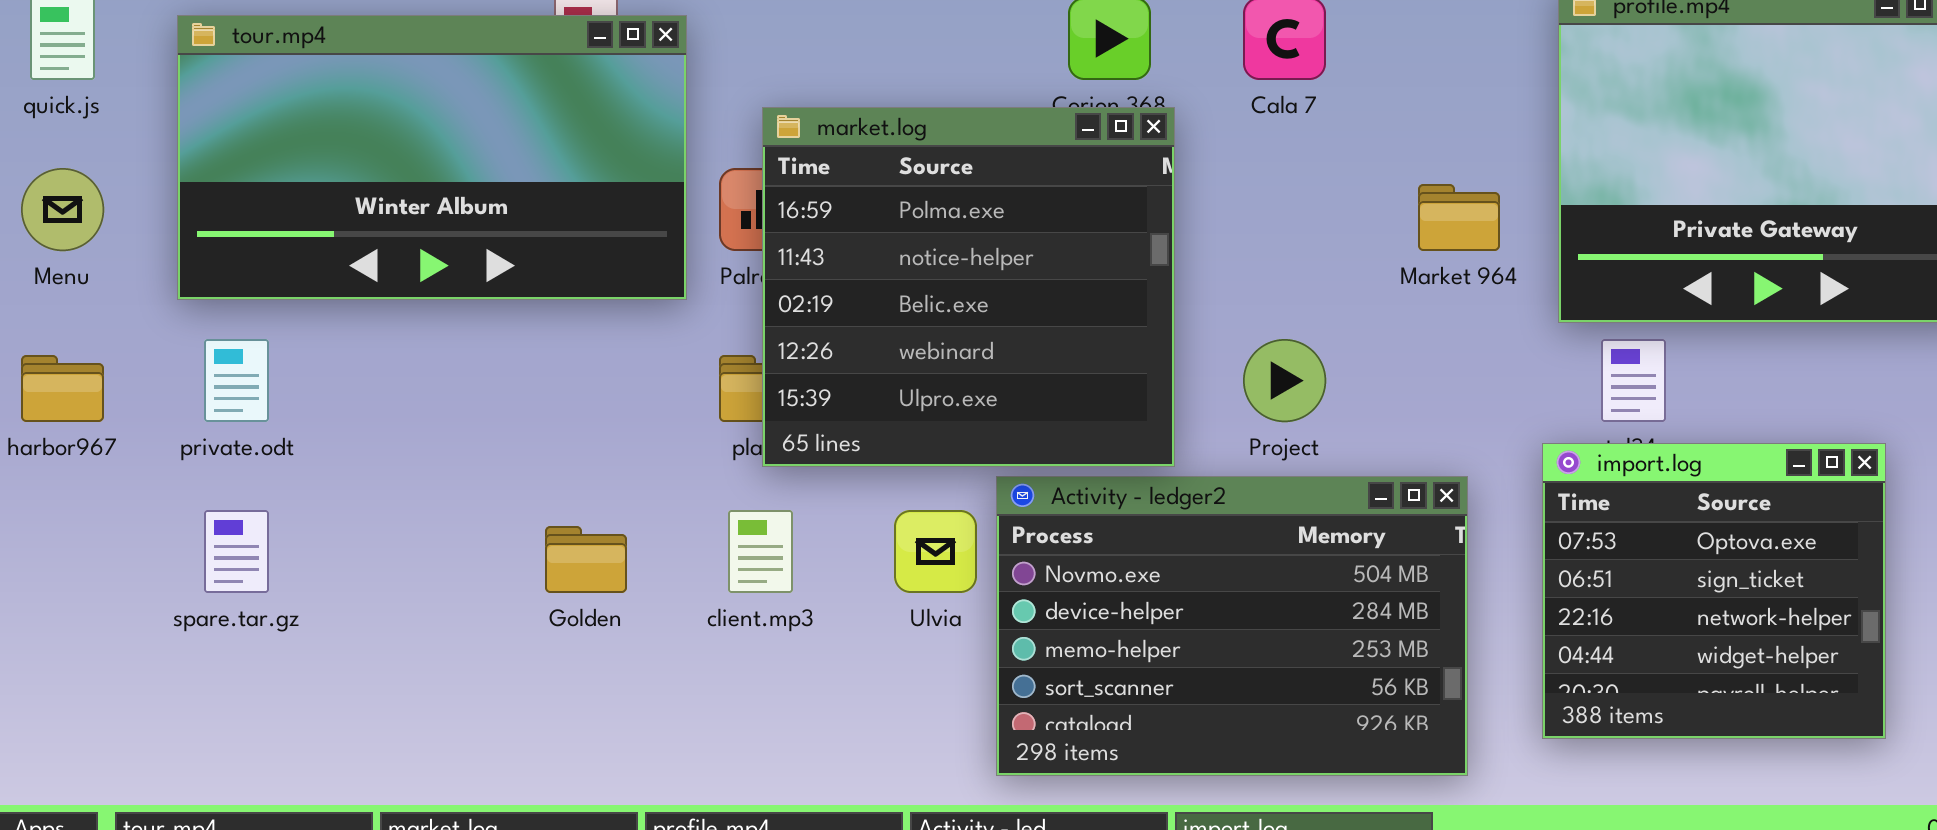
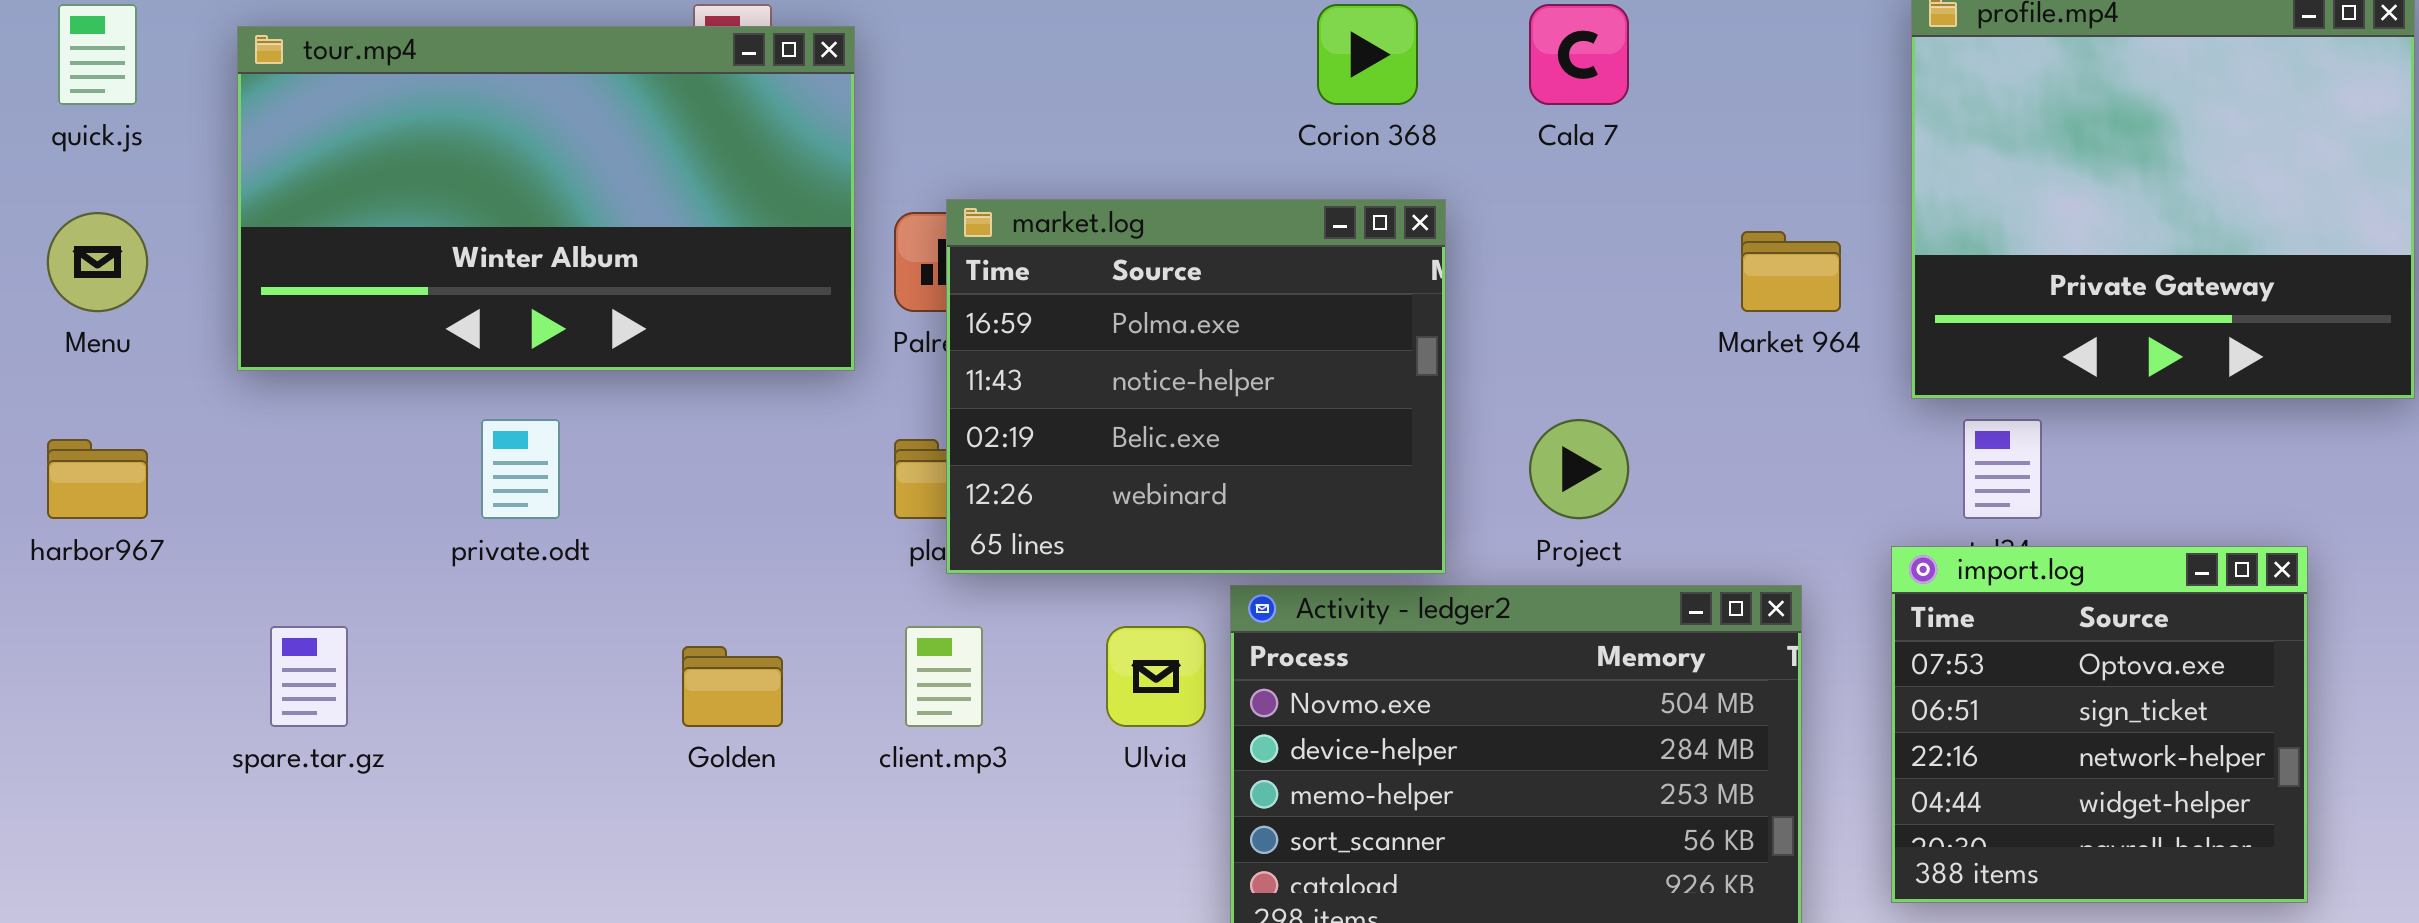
market.log: [762,107,1175,467] -> [946,199,1446,574], resized
private.odt: [204,339,269,422] -> [481,419,560,519], moved

